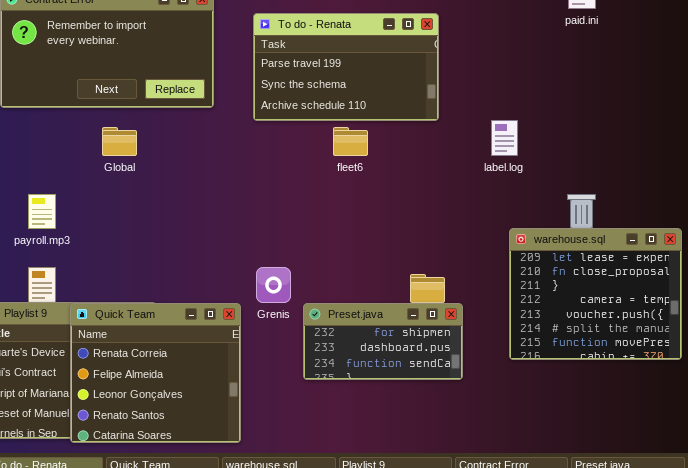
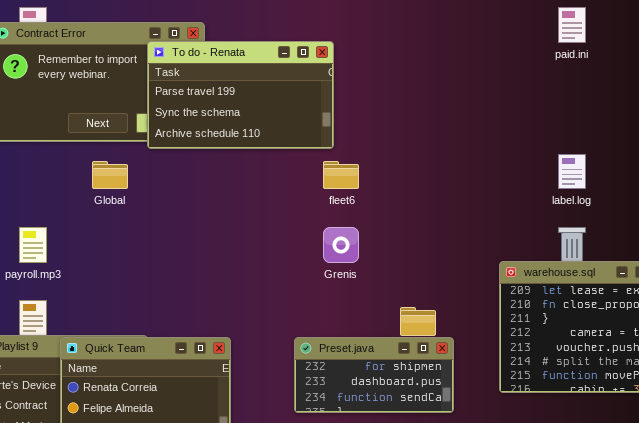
To do - Renata: [253,13,439,121] -> [147,41,334,149], moved
label.log: [491,120,518,156] -> [558,154,586,189], moved
Grenis: [256,267,291,303] -> [323,227,359,263], moved

